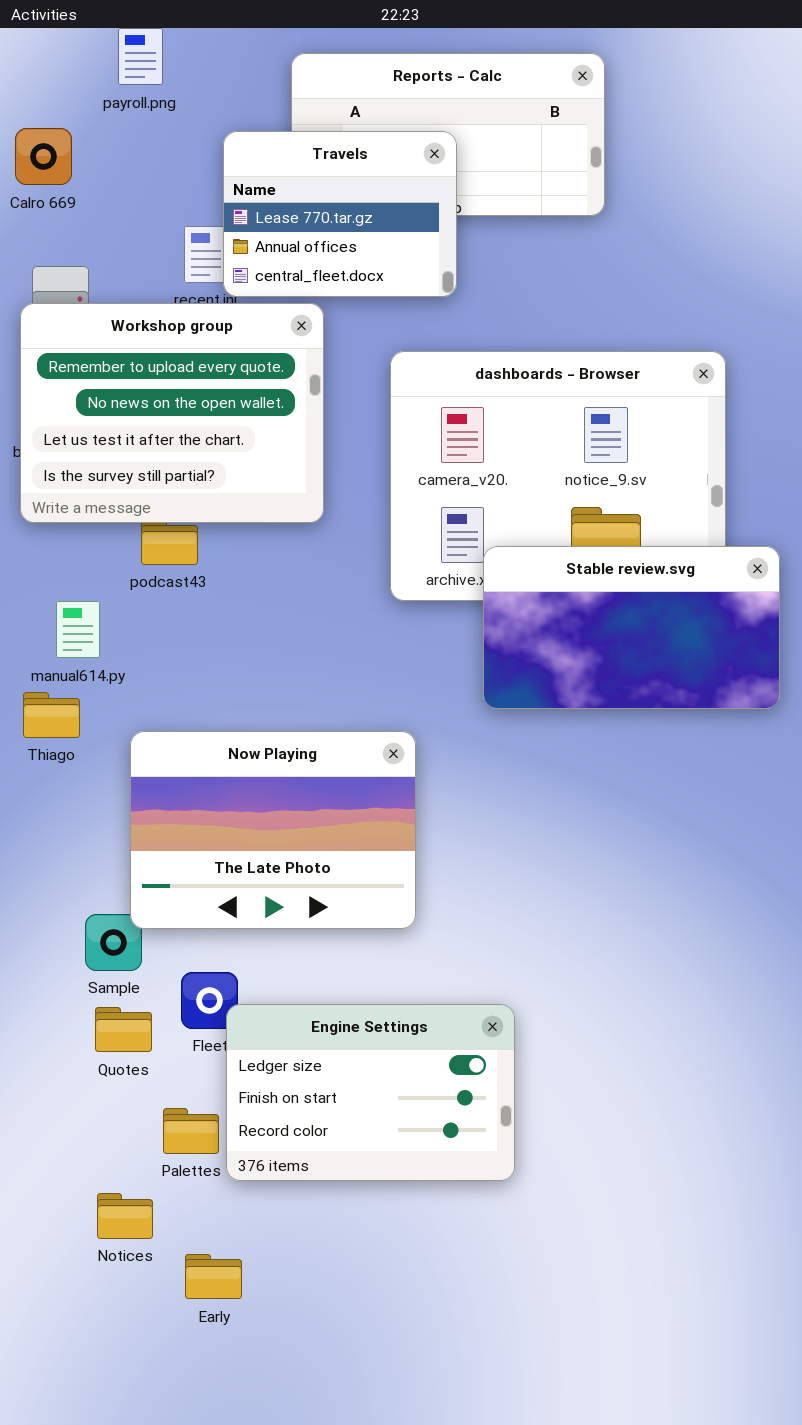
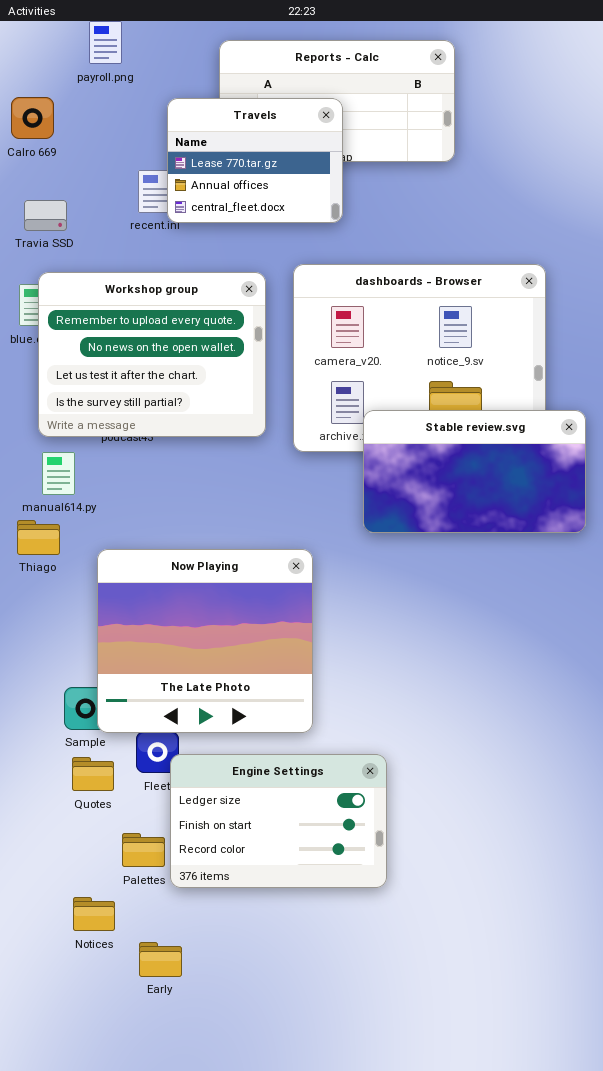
Workshop group: [20,303,324,523] -> [38,272,266,437], moved
Now Playing: [130,731,416,929] -> [97,549,313,733], resized

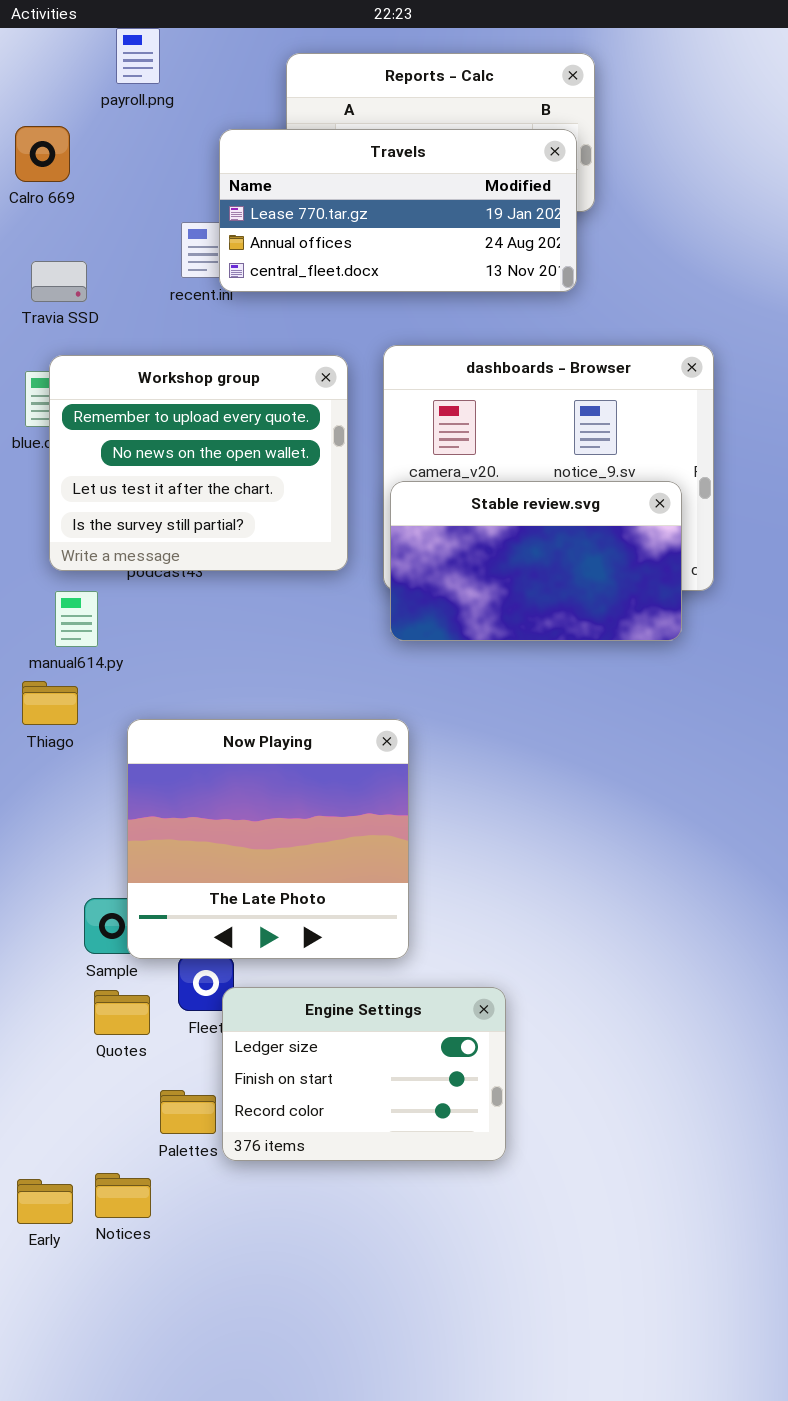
Travels: [167,98,343,223] -> [219,129,577,292], resized
Stable review.svg: [363,410,586,533] -> [390,481,682,641], moved
Early: [139,942,182,977] -> [17,1179,73,1224], moved

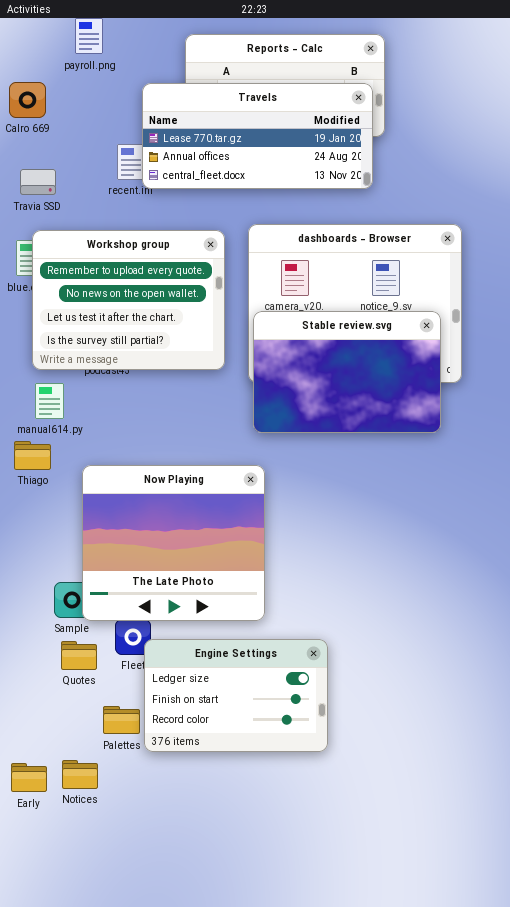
Stable review.svg: [390,481,682,641] -> [253,311,441,433], resized

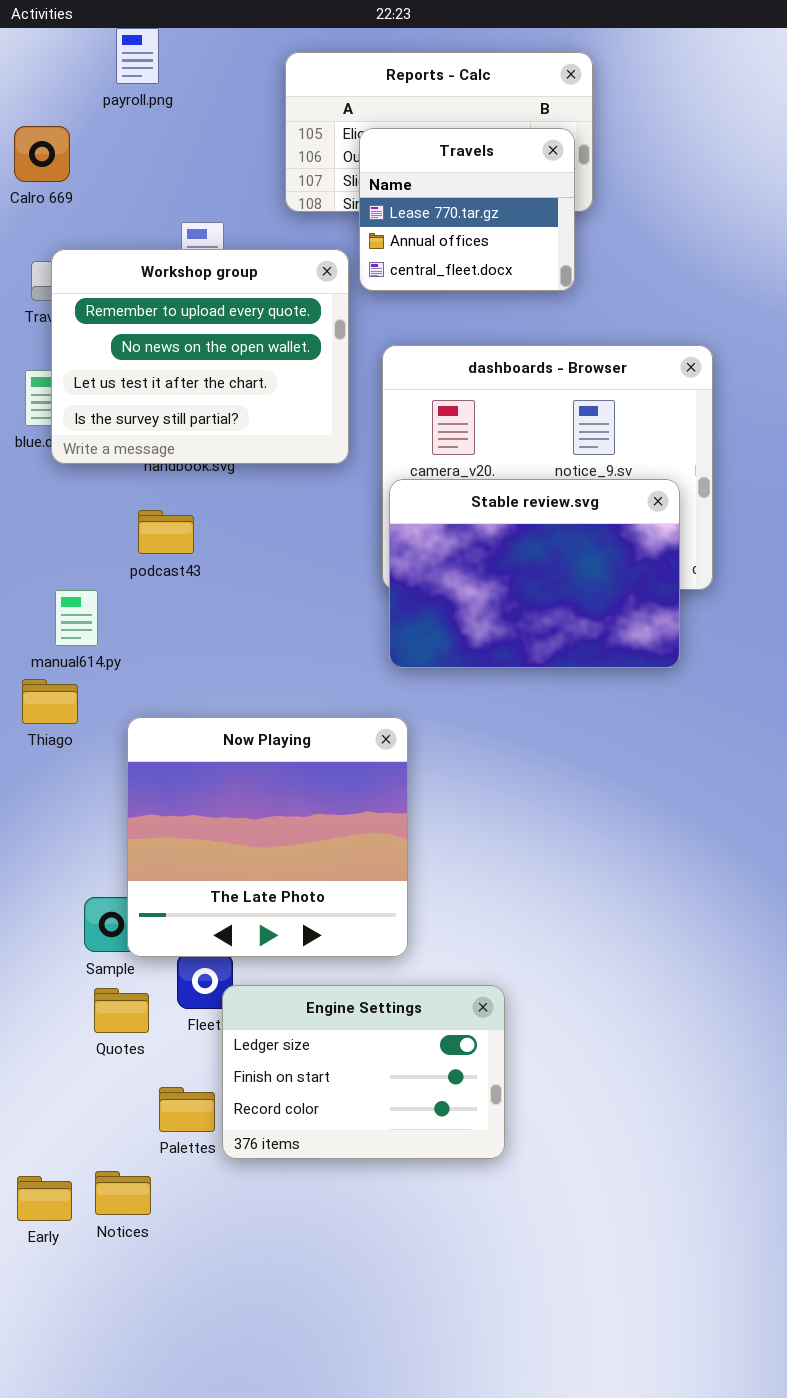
Travels: [142,83,373,189] -> [359,128,575,291], resized
Workshop group: [32,230,225,370] -> [51,249,349,464], moved

